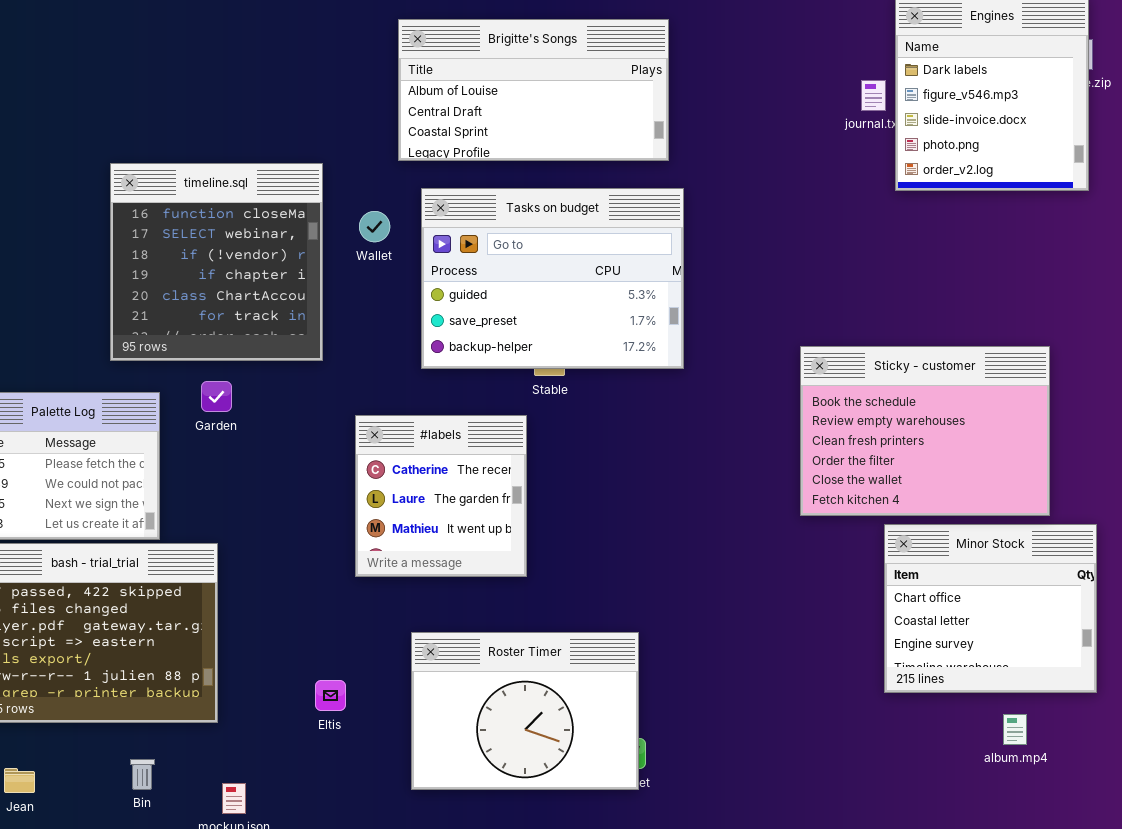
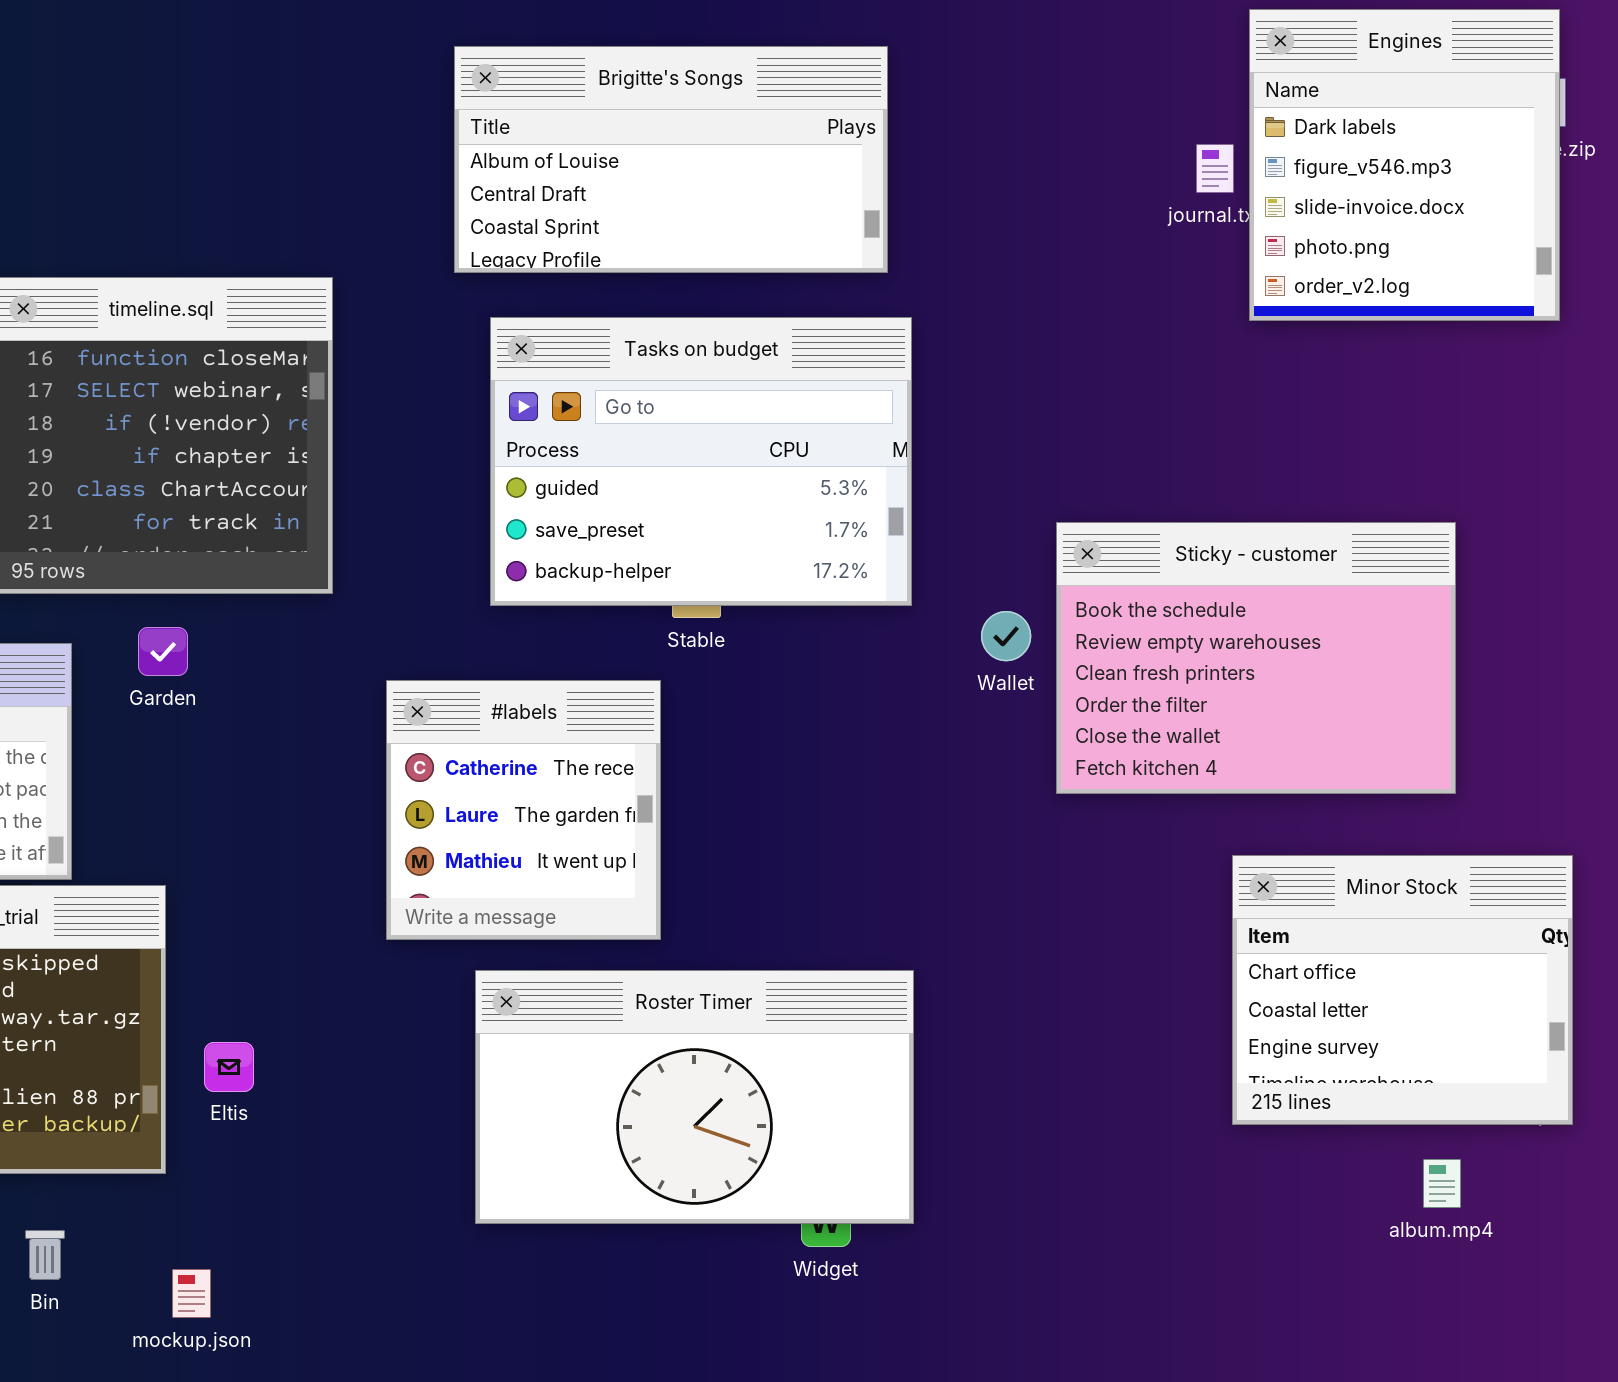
Wallet: [359,211,390,242] -> [981,611,1031,661], moved
Sticky - customer: [800,346,1050,516] -> [1056,522,1456,794], moved
Roster Timer: [411,632,639,790] -> [475,970,914,1224], moved, resized
Eltis: [315,680,346,711] -> [204,1042,254,1092], moved

